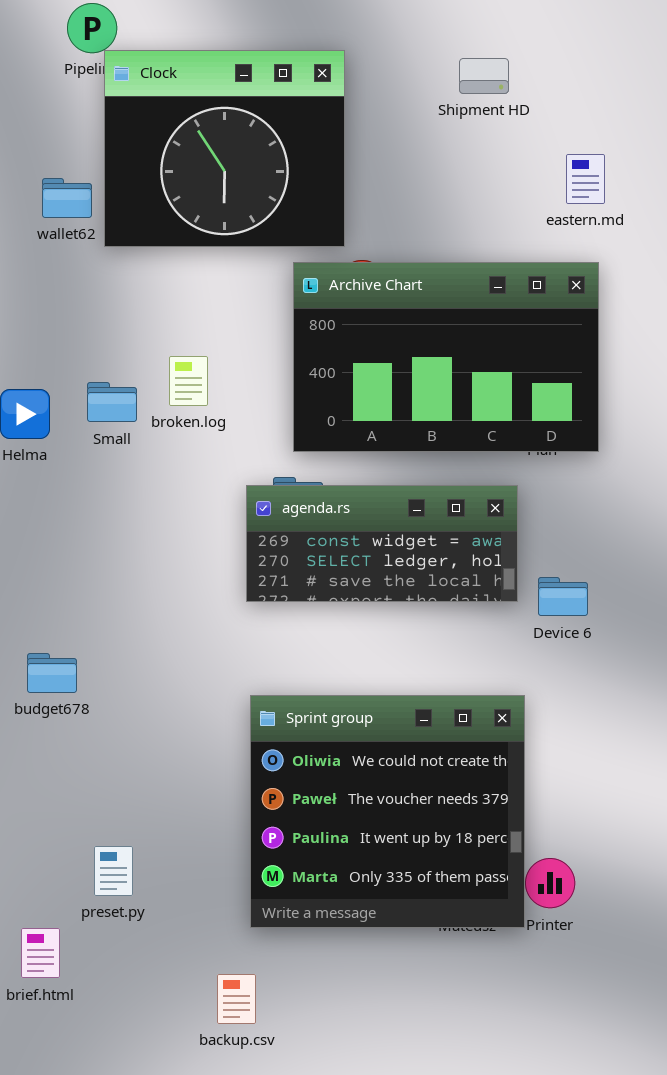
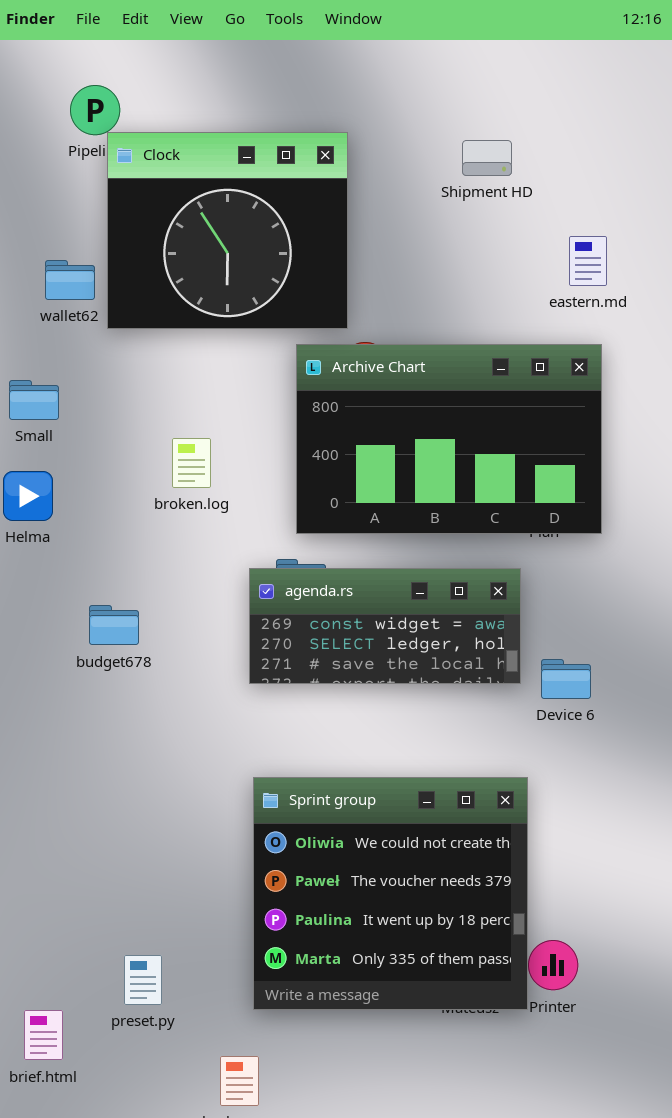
Small: [87,382,137,422] -> [9,380,59,420], moved
budget678: [27,653,77,693] -> [89,605,139,645], moved
preset.py: [94,846,133,896] -> [124,955,162,1005], moved

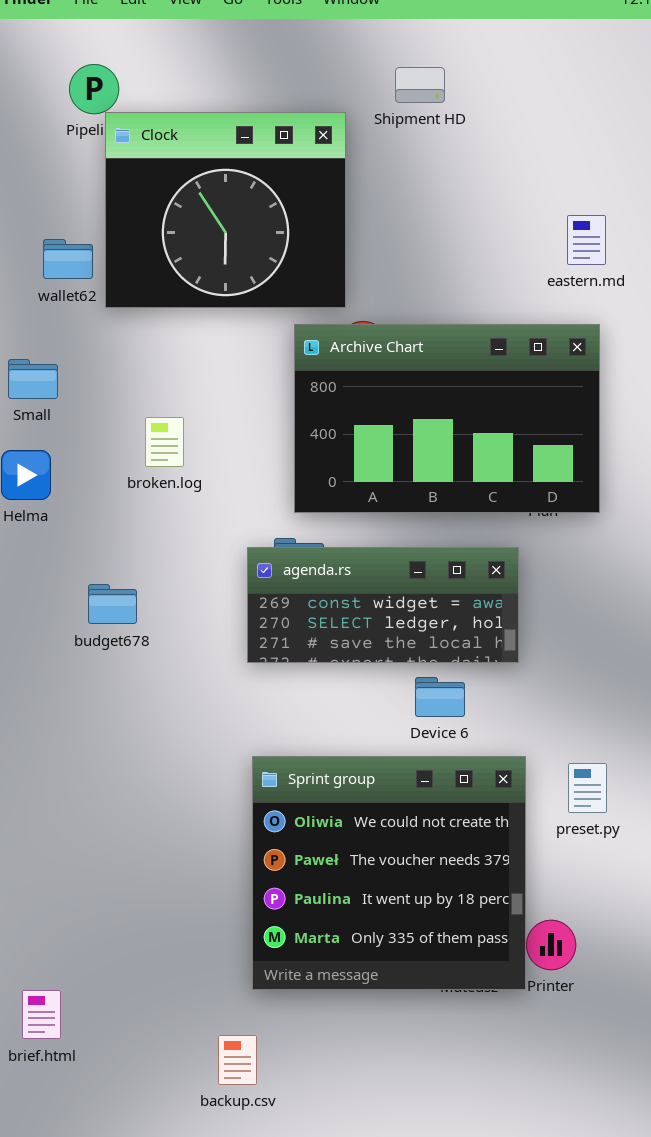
Shipment HD: [462,140,512,176] -> [395,67,445,103], moved
broken.log: [172,438,211,488] -> [145,417,184,467], moved
Device 6: [541,659,591,699] -> [415,677,465,717], moved
preset.py: [124,955,162,1005] -> [568,763,607,813], moved

